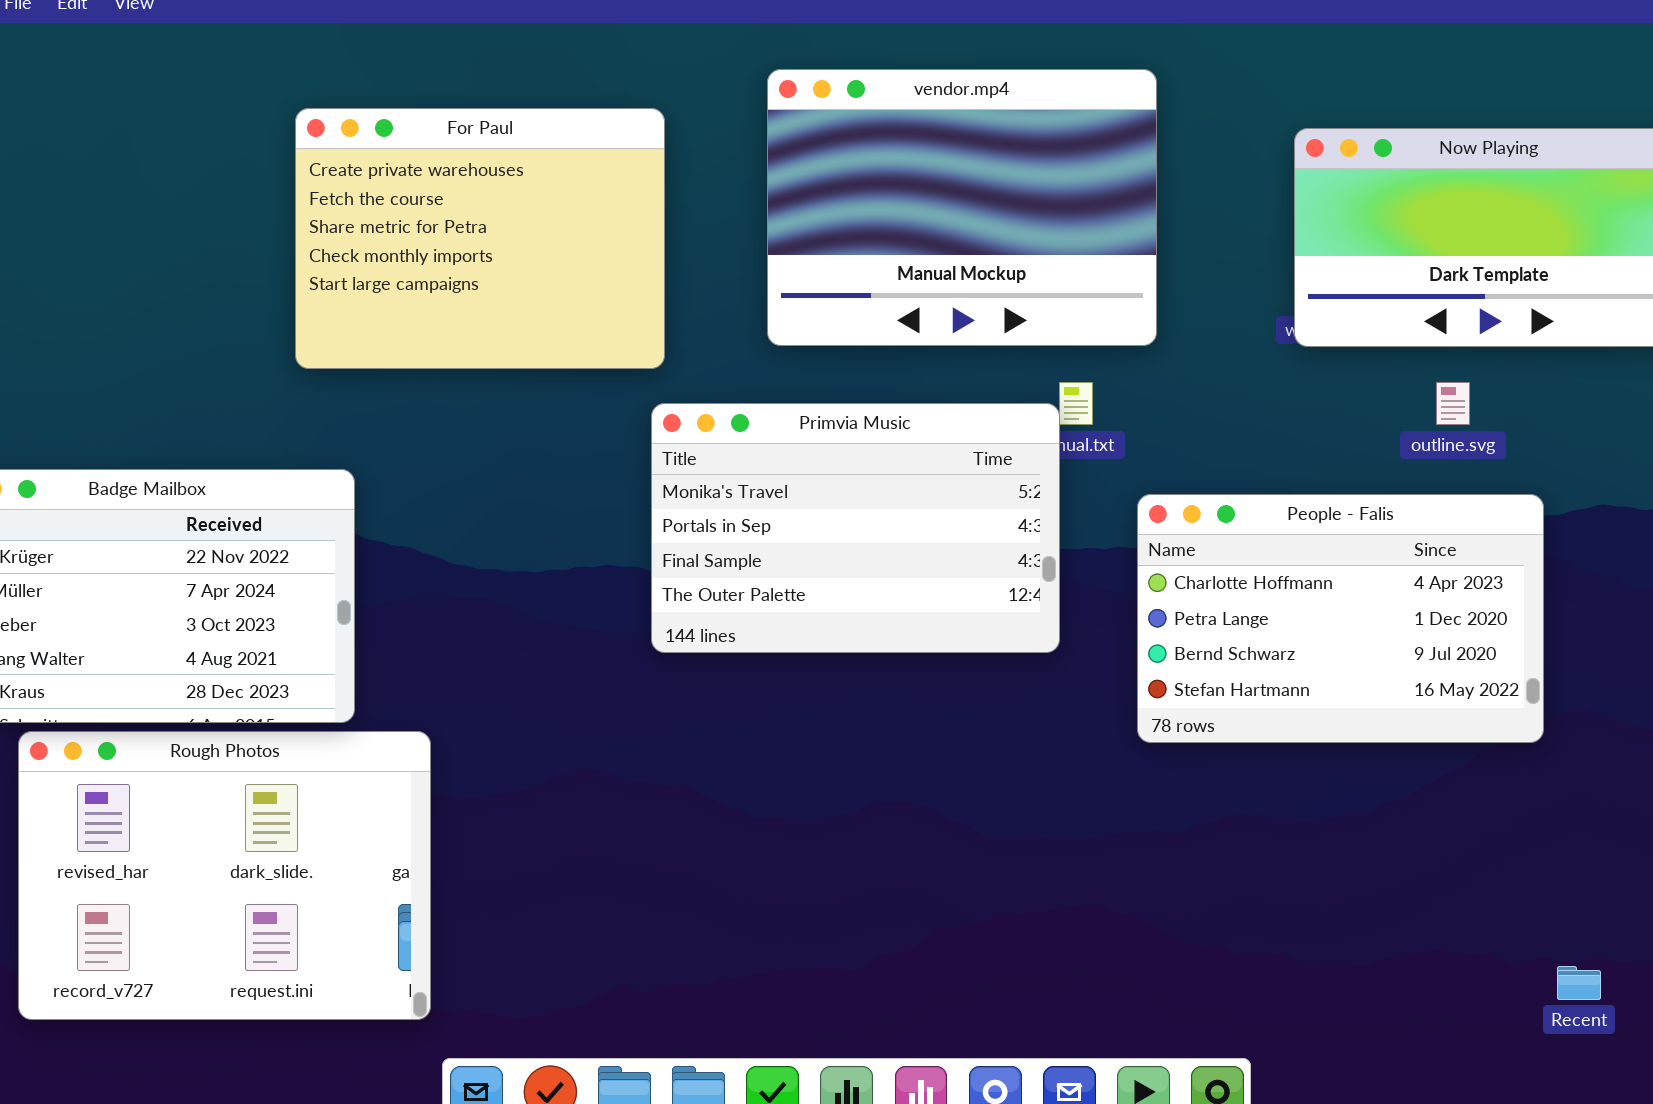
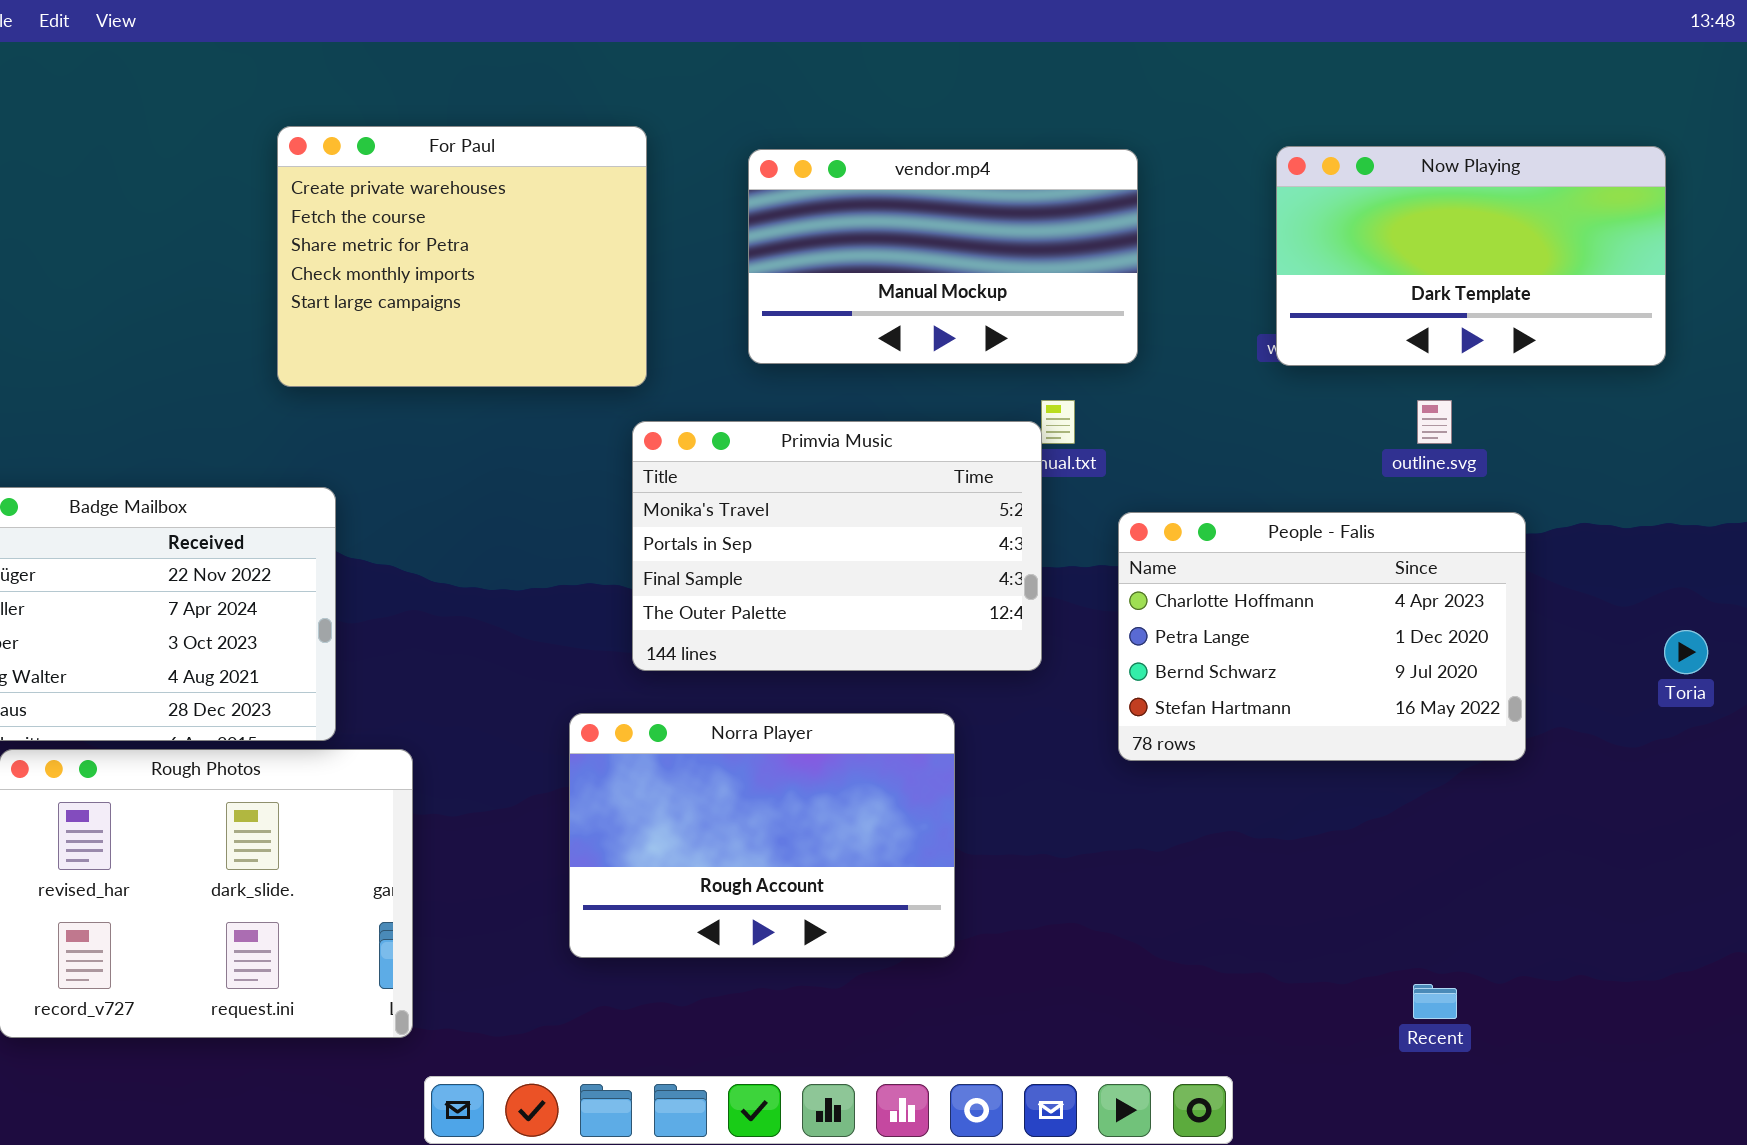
vendor.mp4: [767,69,1157,346] -> [748,149,1138,364], resized
Norra Player: none -> [569,713,955,958], opened
Recent: [1557,966,1601,1000] -> [1413,984,1457,1019], moved

